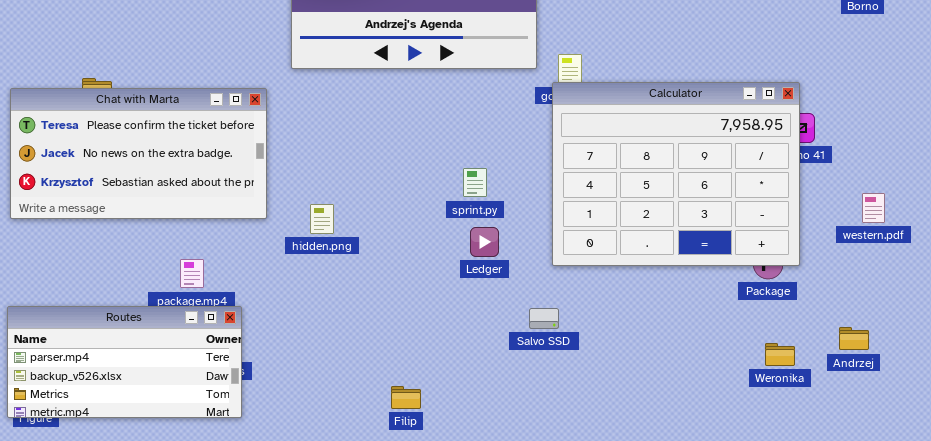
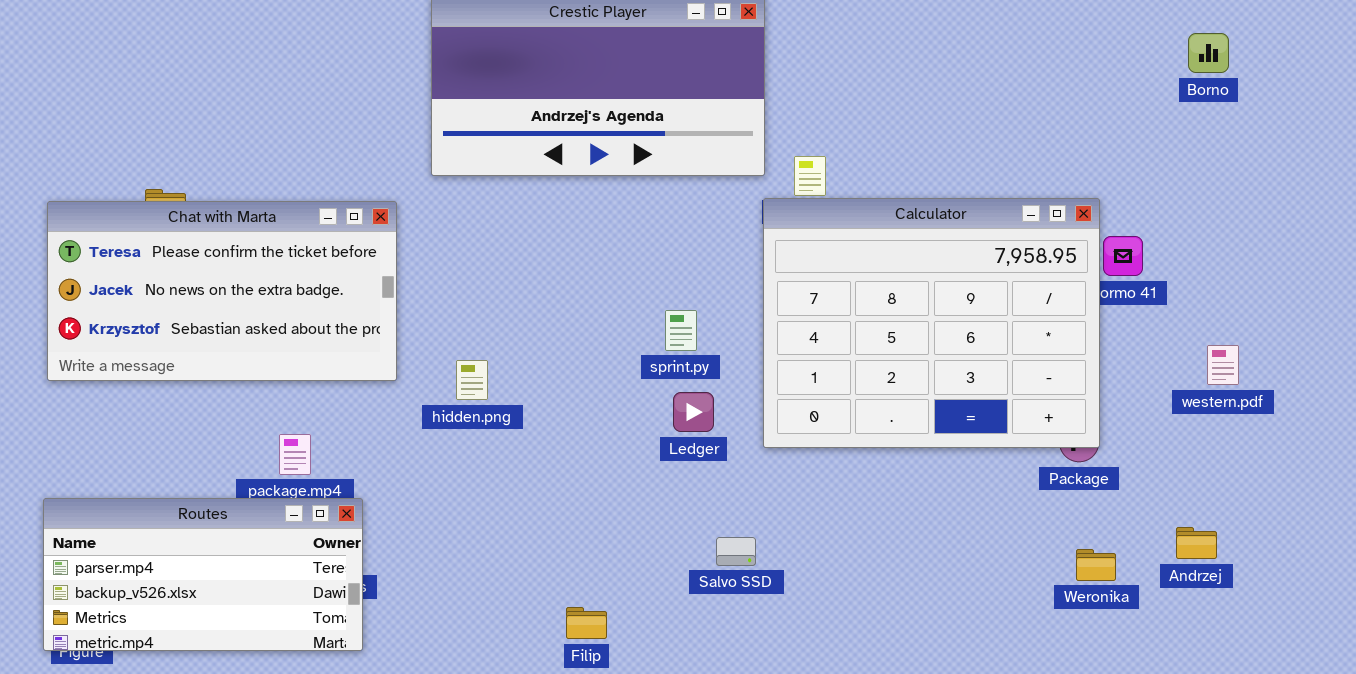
Calculator: [552,82,800,266] -> [763,198,1100,448], moved
Salvo SSD: [529,308,559,329] -> [716,537,756,566], moved

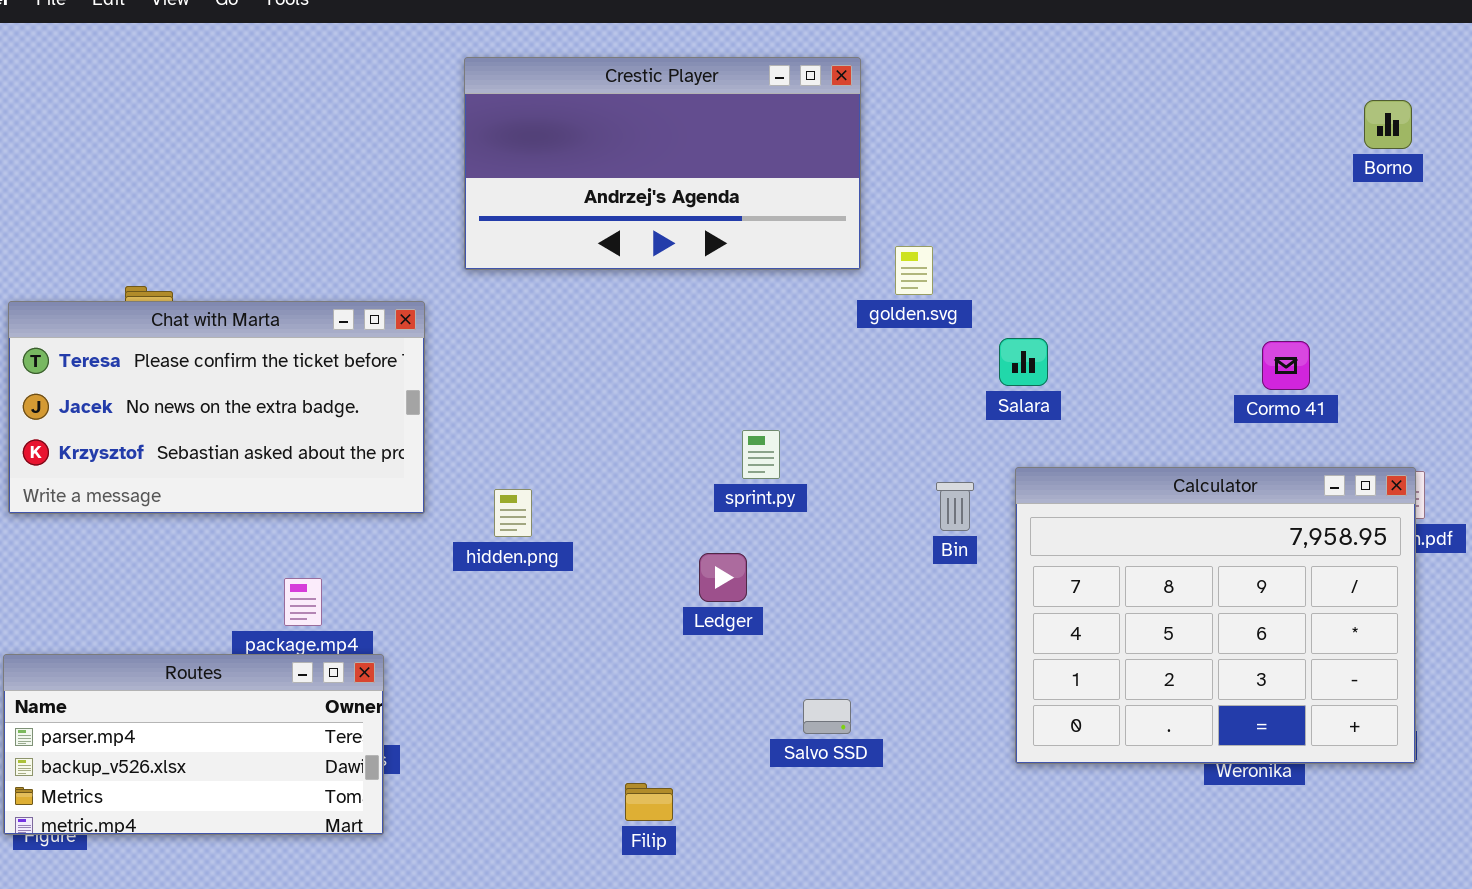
Calculator: [763,198,1100,448] -> [1015,467,1416,764], moved
Ledger: [673,392,714,432] -> [699,553,747,602], moved

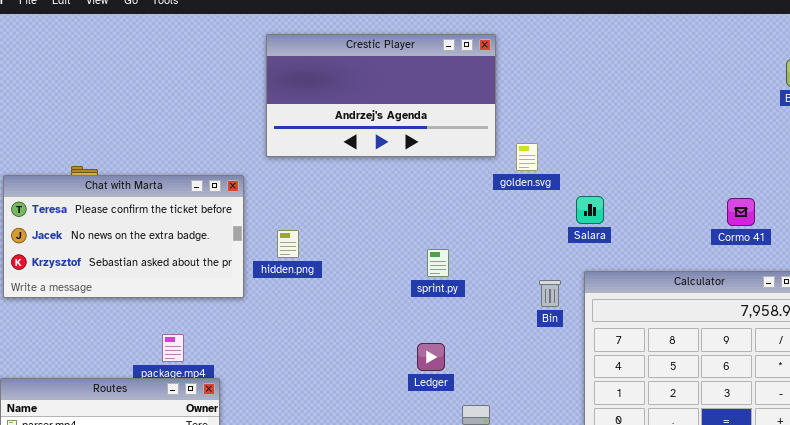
hidden.png: [494,489,532,537] -> [277,230,299,258], moved
Ledger: [699,553,747,602] -> [417,343,445,371], moved

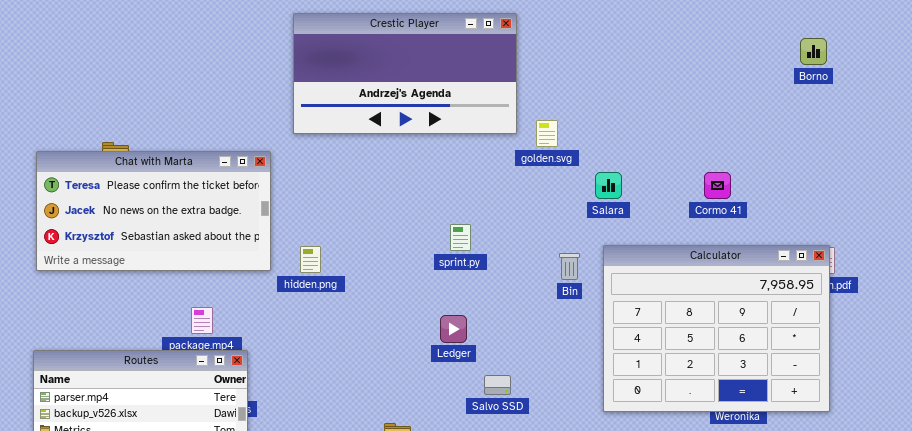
Cormo 41: [727,198,755,226] -> [704,172,731,199], moved
hidden.png: [277,230,299,258] -> [300,246,321,273], moved

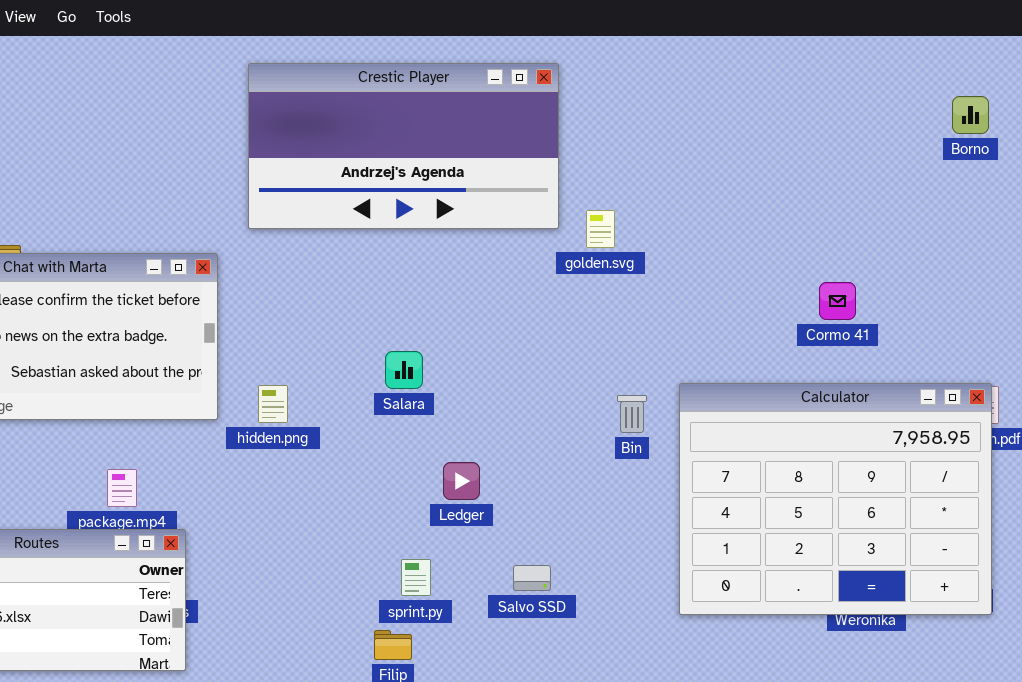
Salara: [595,172,622,199] -> [385,351,423,389], moved
sprint.py: [450,224,471,251] -> [401,559,431,596], moved
Ledger: [440,315,467,343] -> [443,462,480,500], moved

